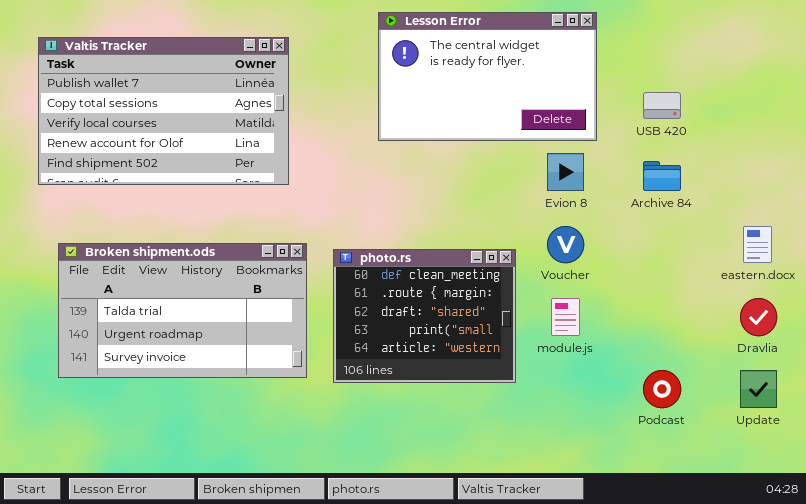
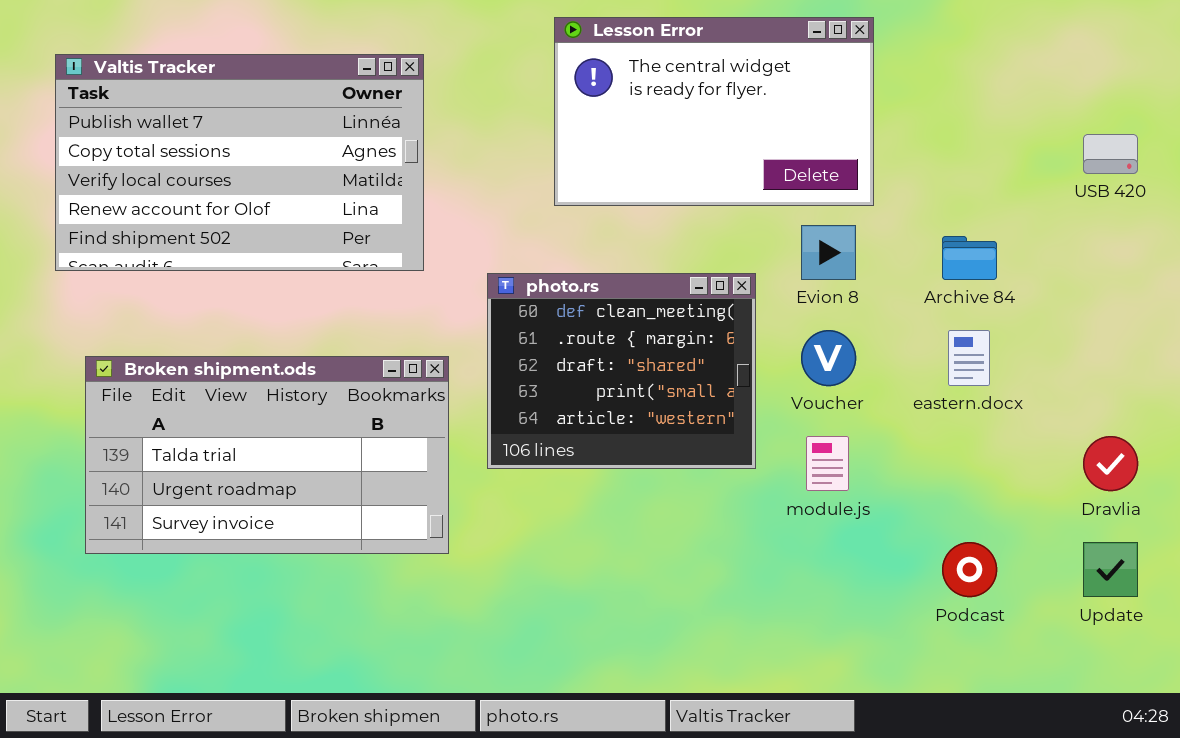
USB 420: [643,92,681,119] -> [1083,134,1138,174], moved
eastern.docx: [743,226,772,263] -> [948,330,990,386], moved
photo.rs: [333,249,516,383] -> [487,273,756,469], moved

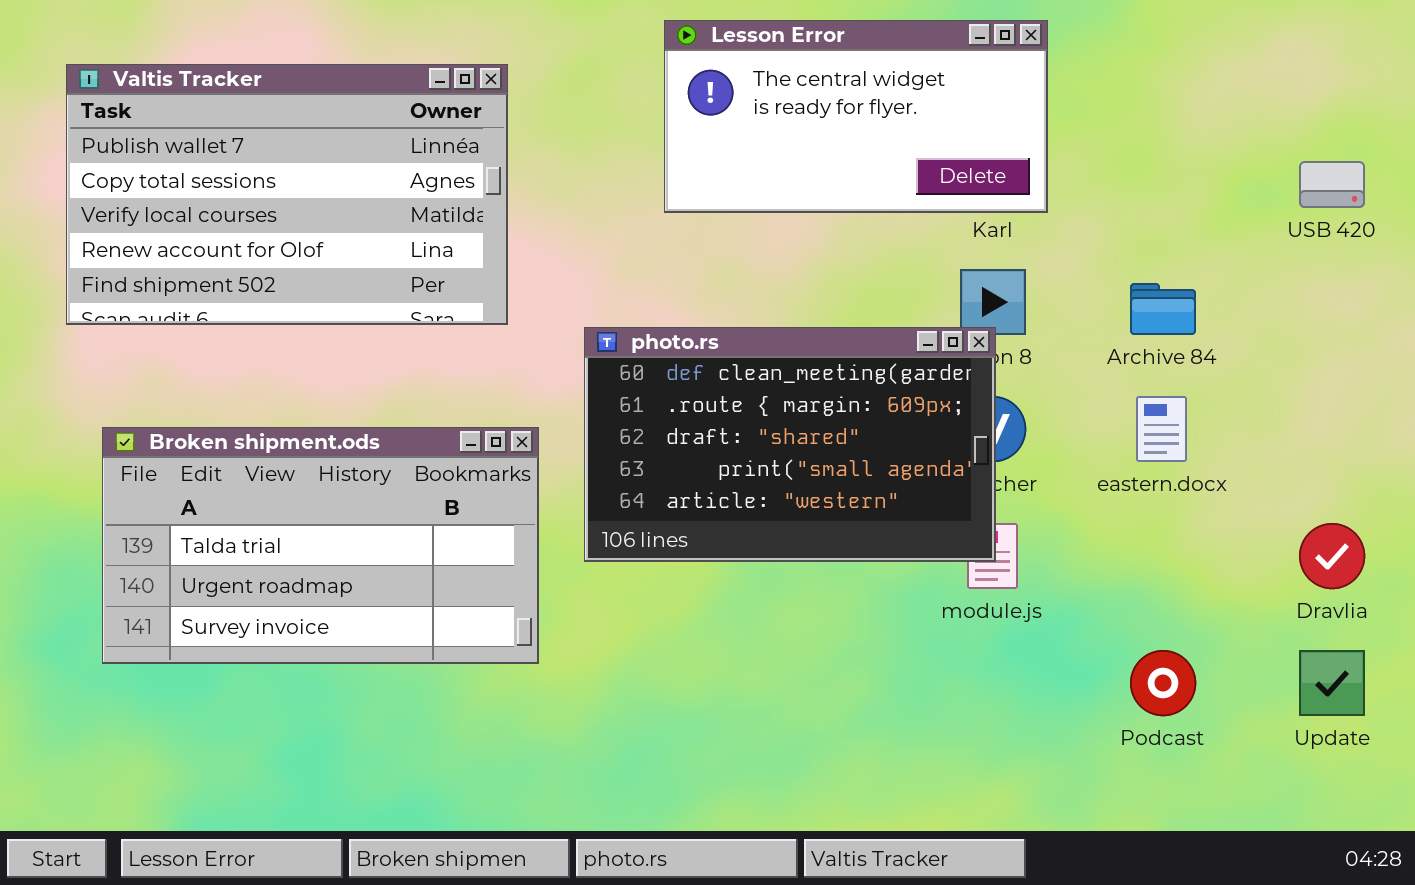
Lesson Error: [554,17,874,206] -> [664,20,1048,213], resized
photo.rs: [487,273,756,469] -> [584,327,996,562], resized

